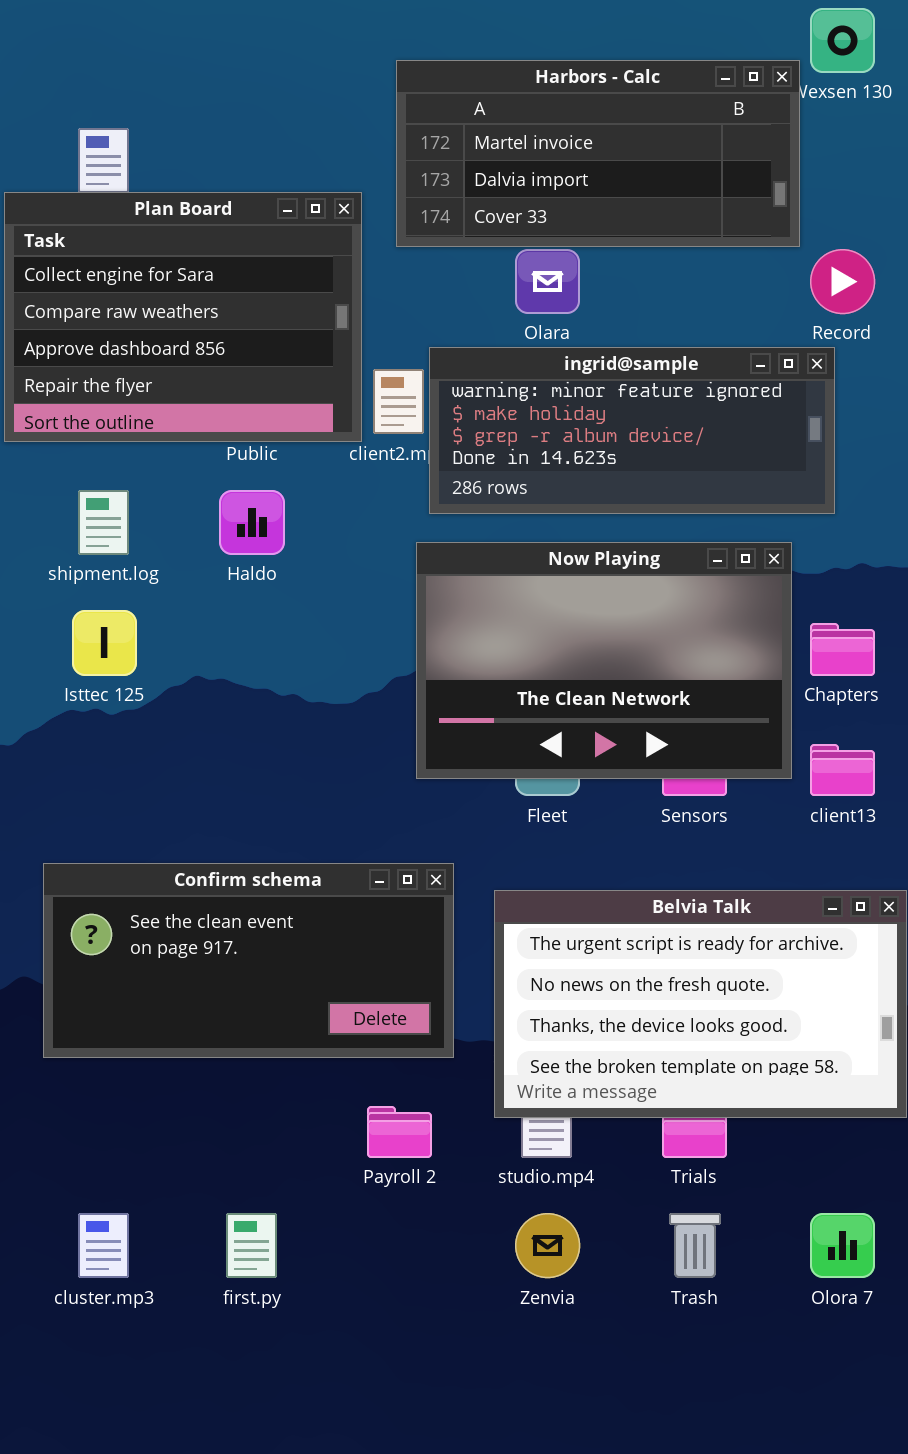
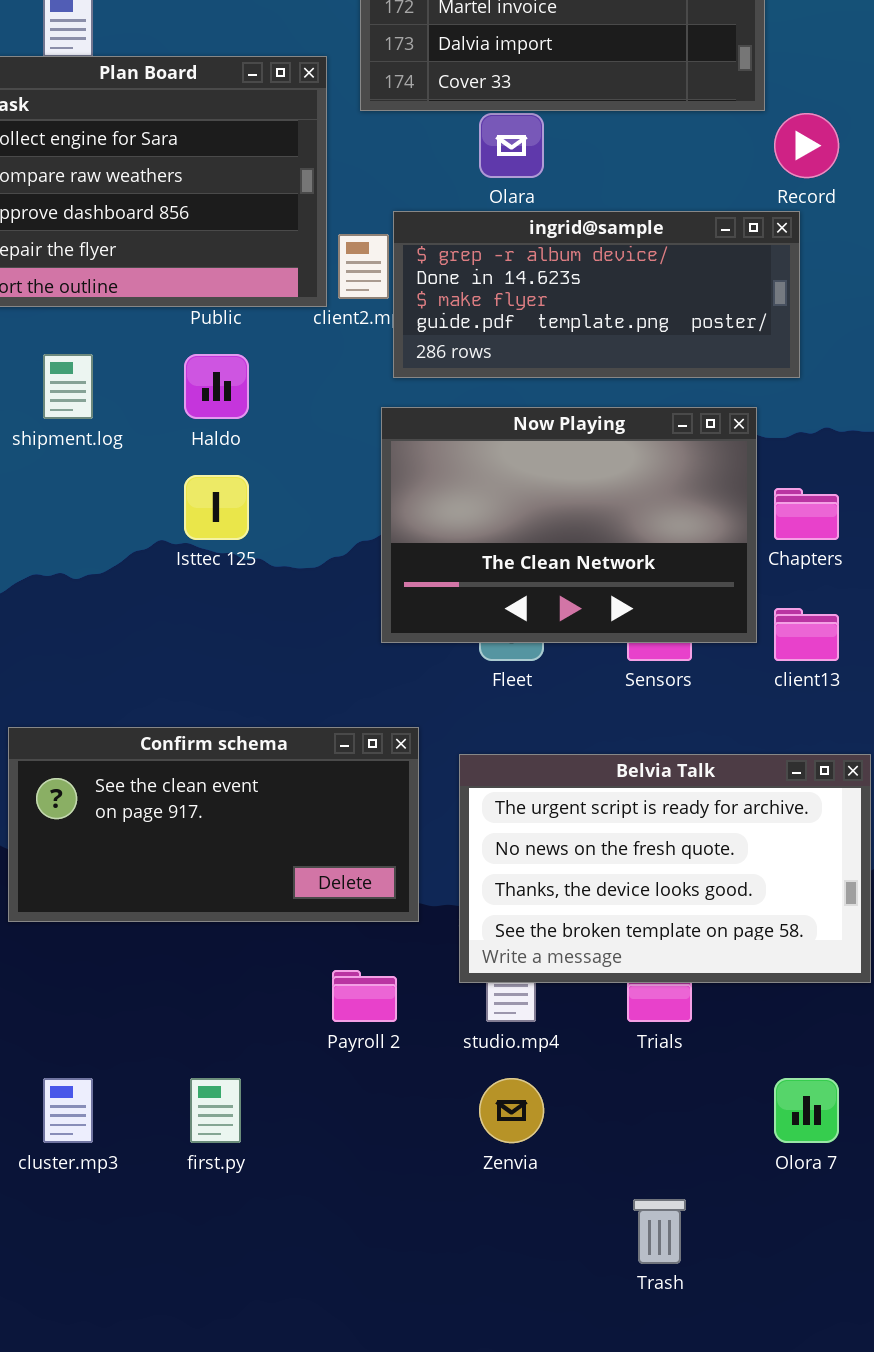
ingrid@sample: [429,347,835,514] -> [393,211,800,378], scrolled down 2 rows
Isttec 125: [72,610,137,676] -> [184,475,249,540], moved
Trash: [669,1213,721,1278] -> [633,1199,686,1264], moved

